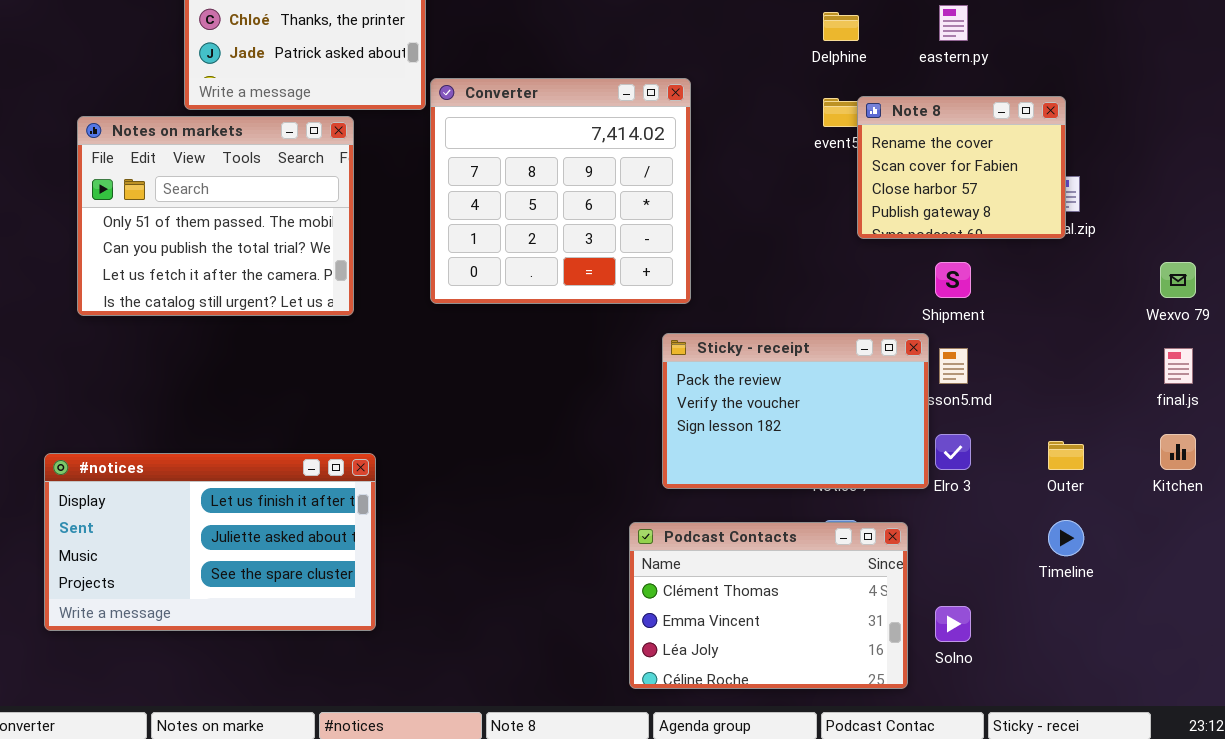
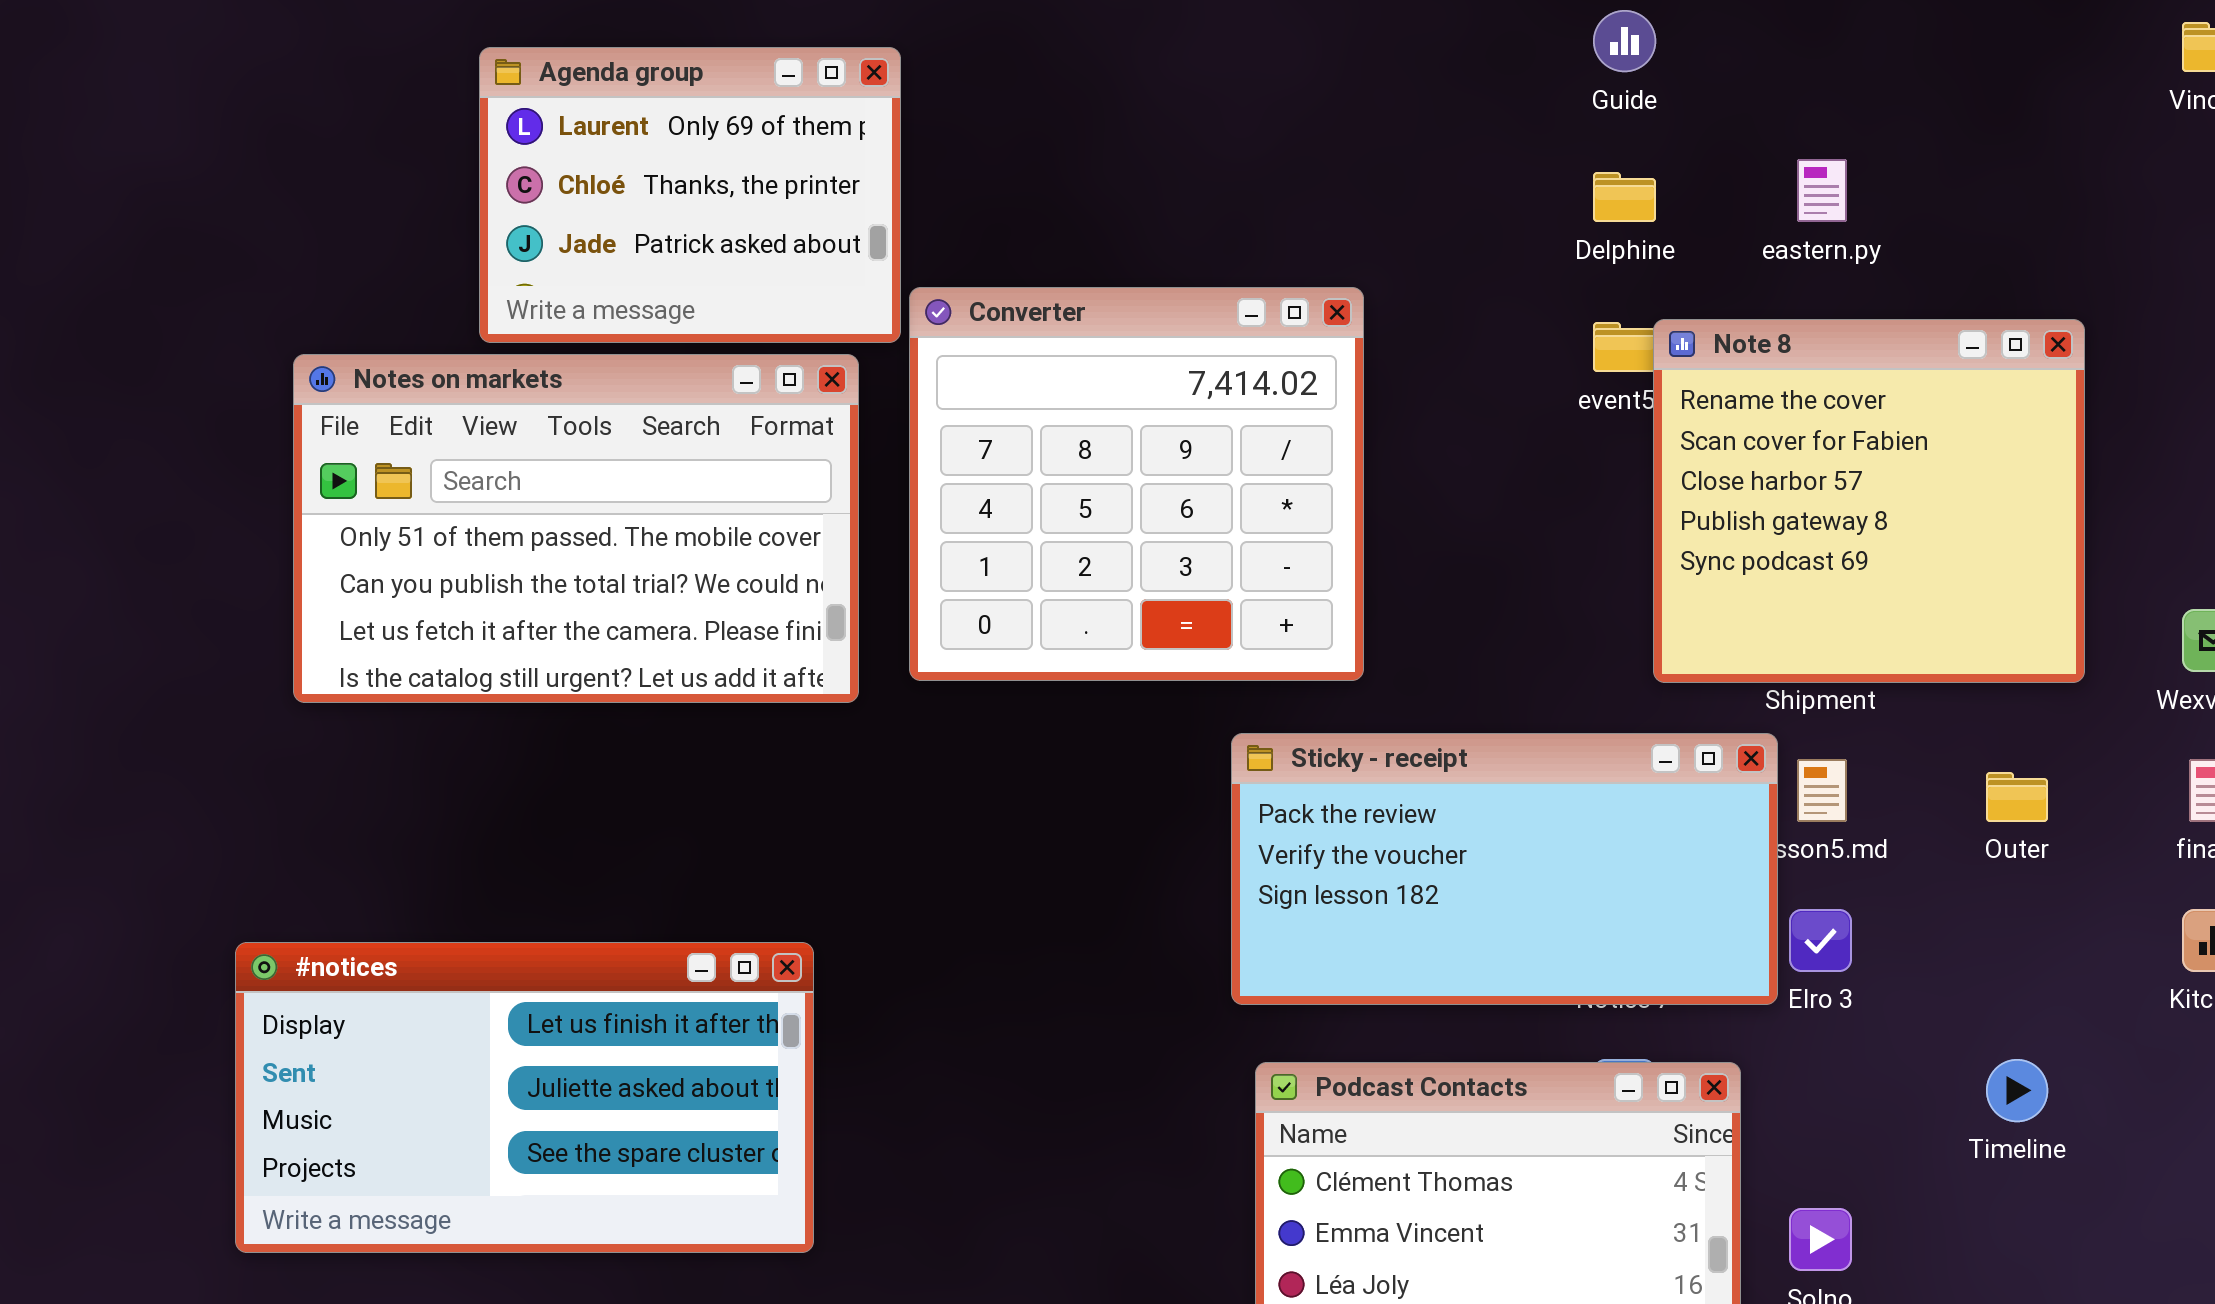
Note 8: [857,96,1066,239] -> [1653,319,2085,683], resized
Notes on markets: [77,116,354,316] -> [293,354,859,703], resized
Sticky - receipt: [662,333,929,489] -> [1231,733,1778,1005], resized
Outer: [1048,441,1084,470] -> [1986,772,2048,822], moved

